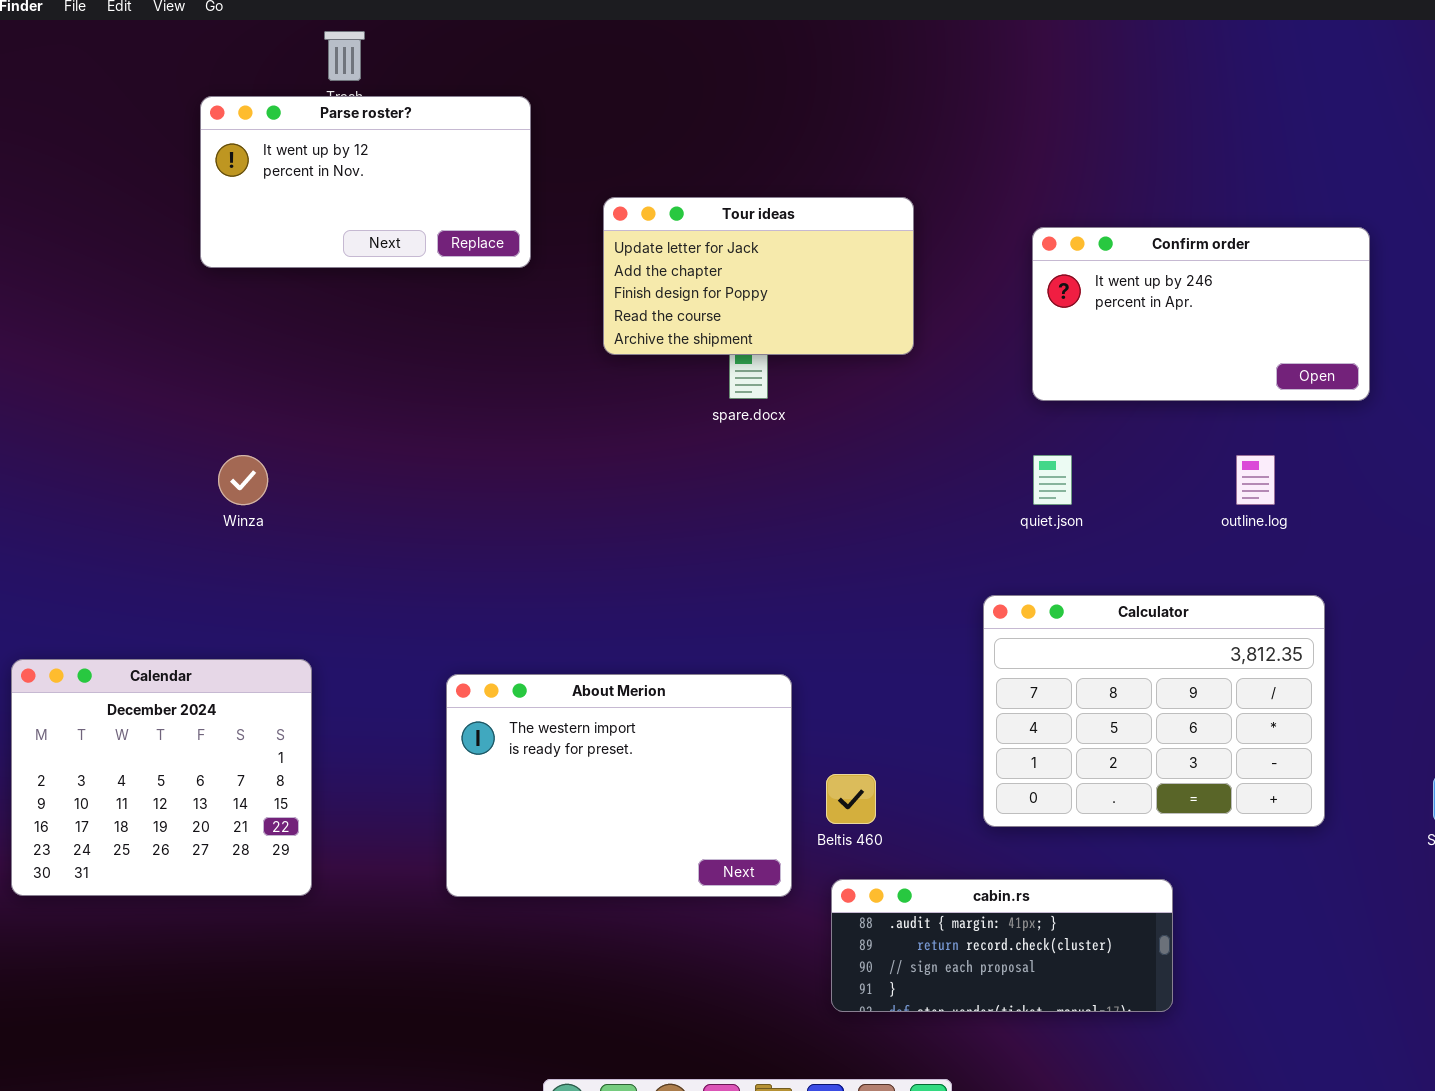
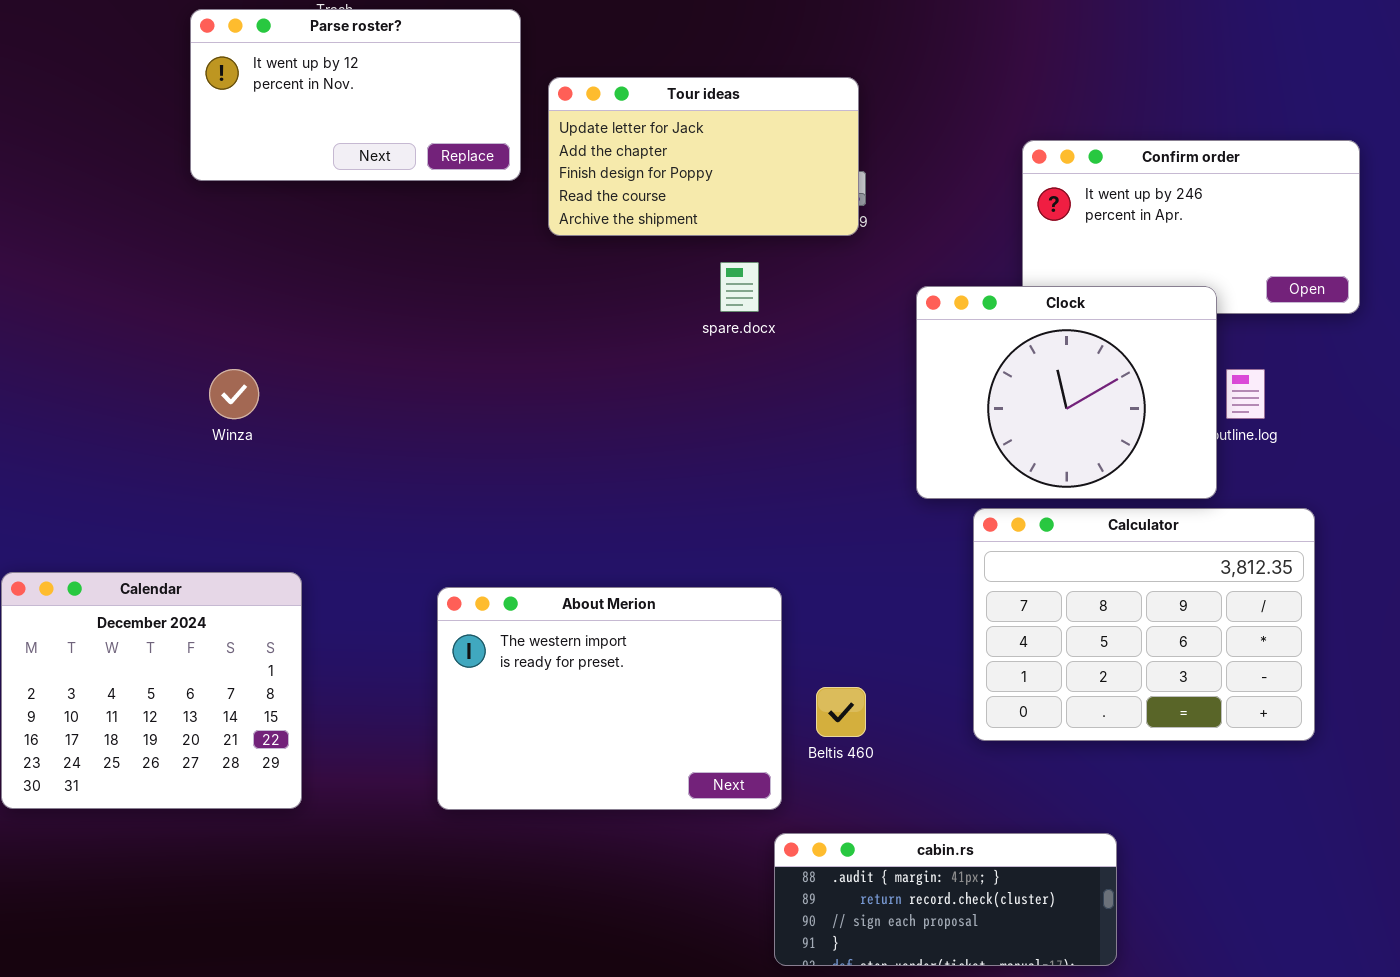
Tour ideas: [603,197,914,355] -> [548,77,859,236], moved
Clock: none -> [916,286,1217,499], opened
cabin.rs: [831,879,1173,1012] -> [774,833,1117,966], moved

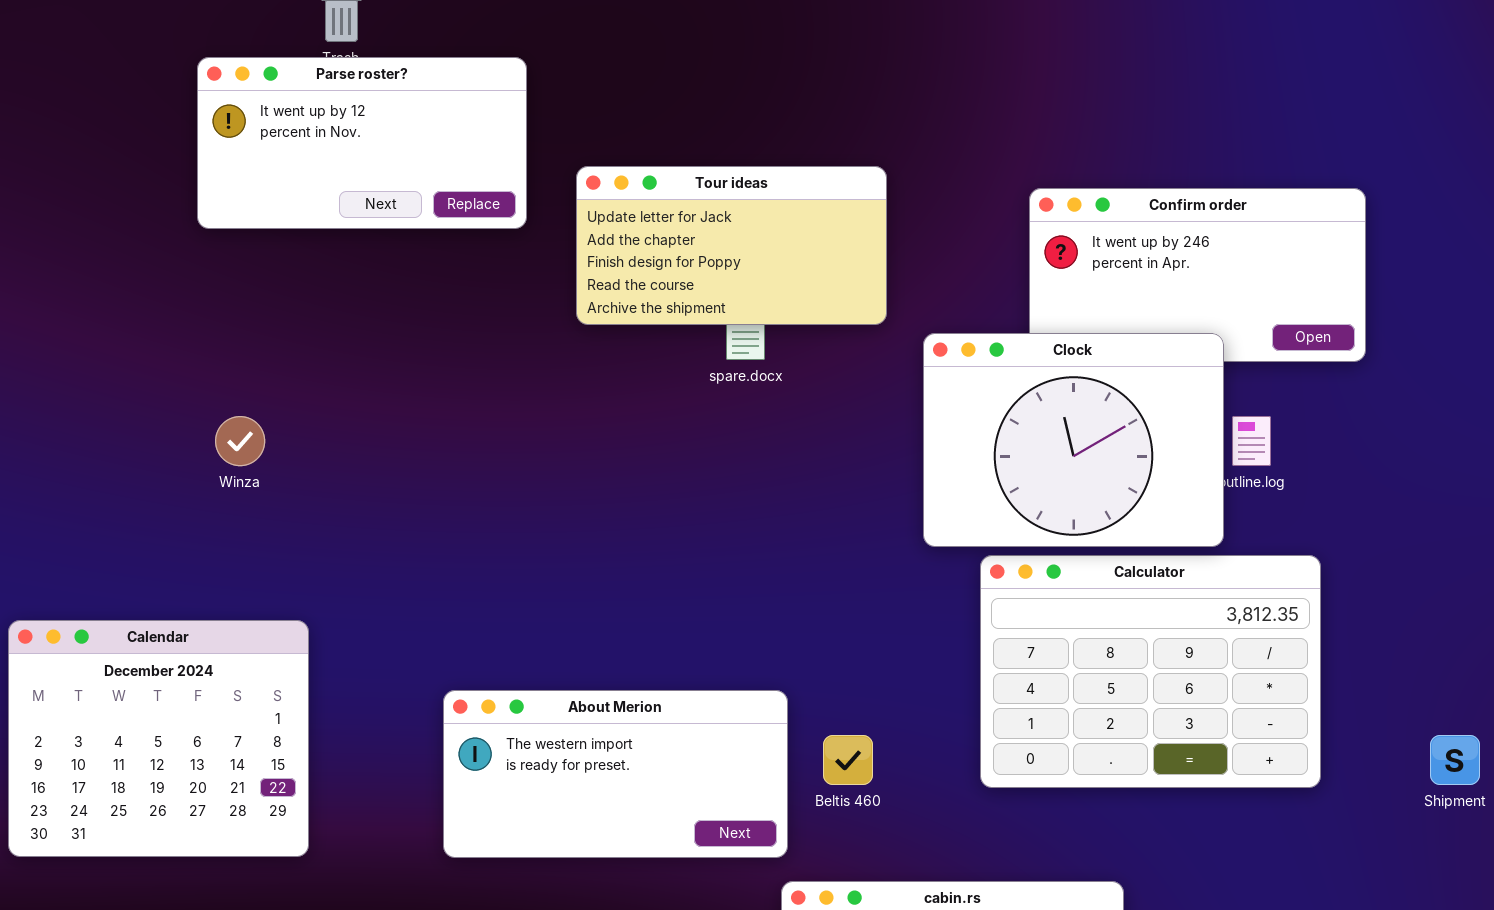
Tour ideas: [548,77,859,236] -> [576,166,887,325], moved
About Merion: [437,587,782,810] -> [443,690,788,858], resized

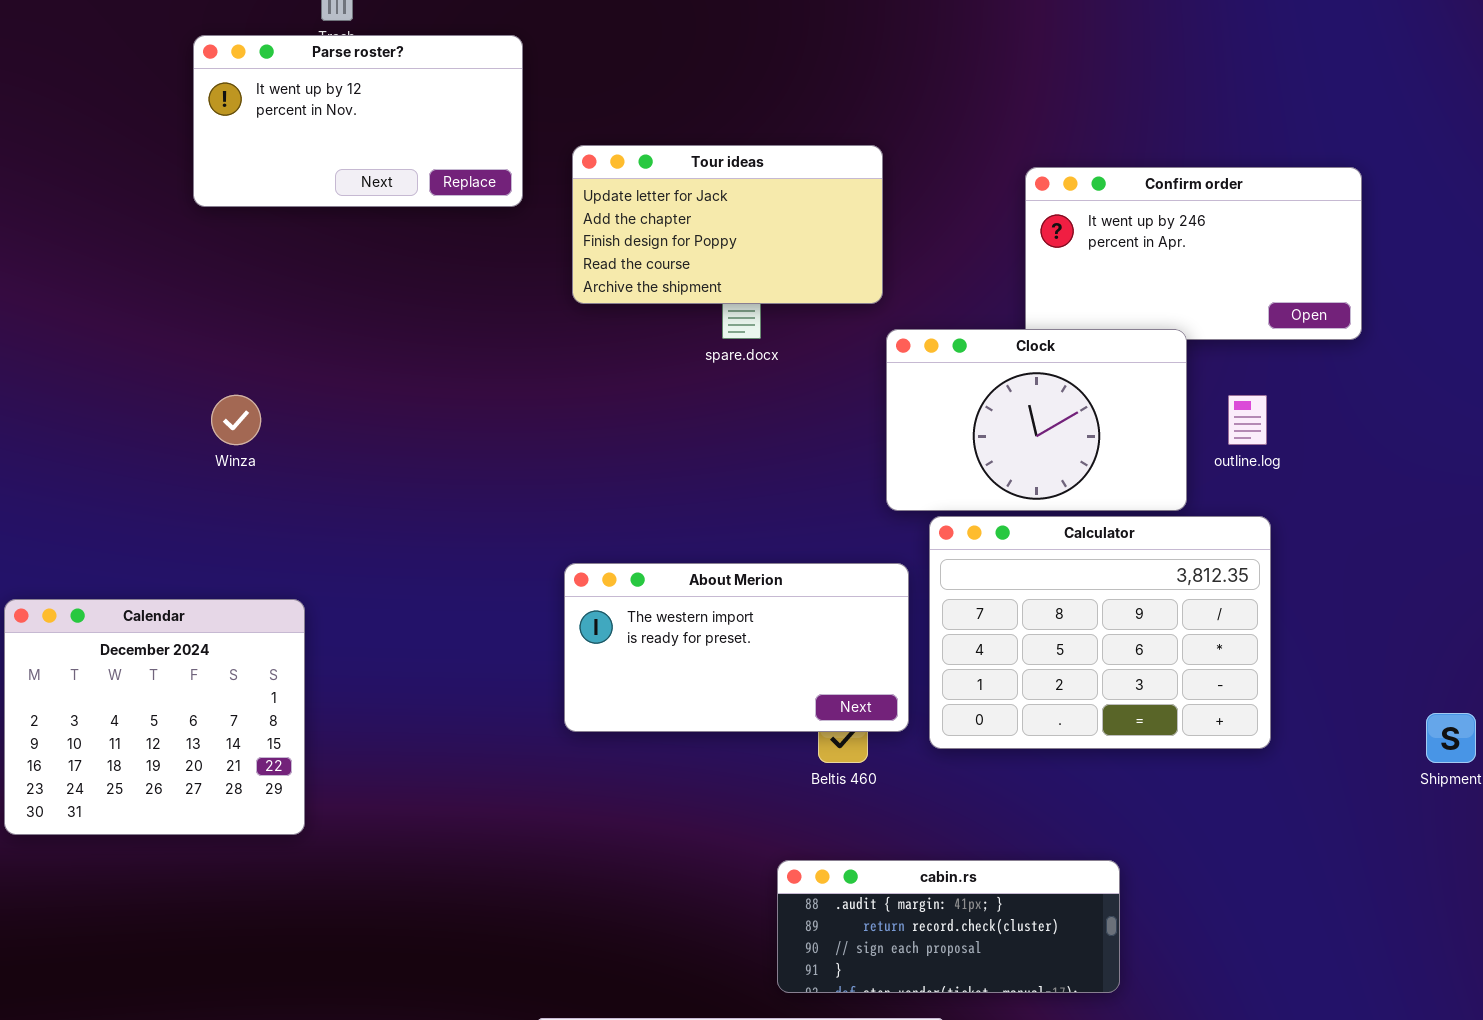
Clock: [923,333,1224,547] -> [886,329,1187,511], moved, resized
Calculator: [980,555,1321,788] -> [929,516,1271,749], moved
About Merion: [443,690,788,858] -> [564,563,909,732], moved

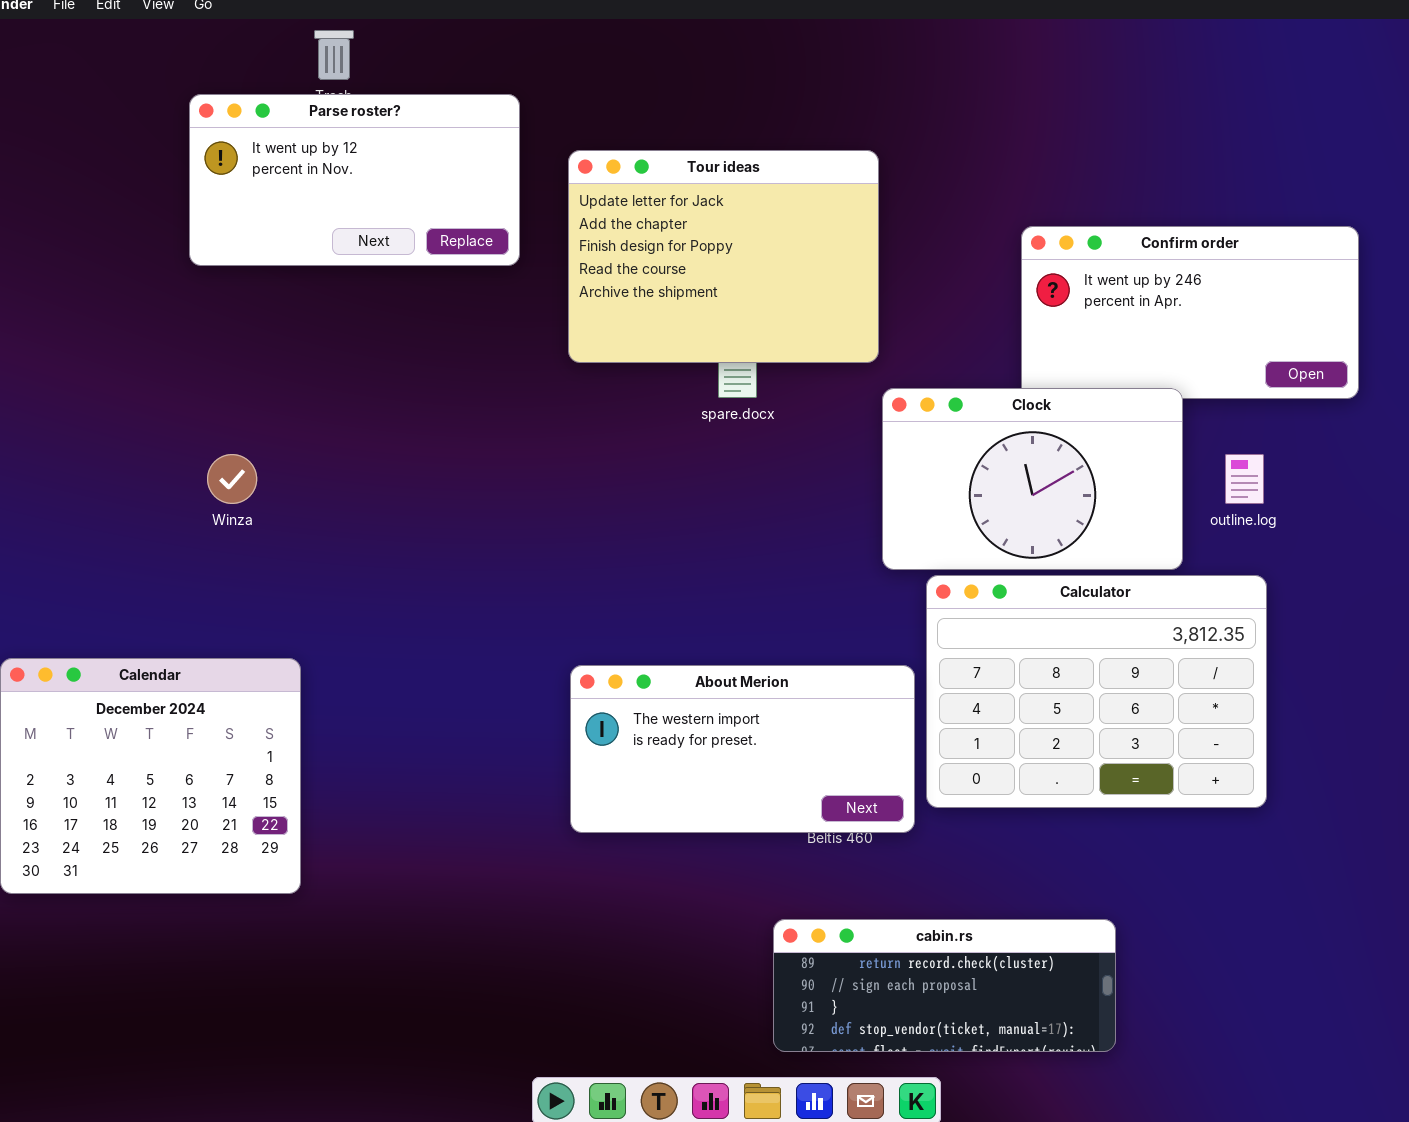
Tour ideas: [572,145,883,304] -> [568,150,879,363], resized
About Merion: [564,563,909,732] -> [570,665,915,833], moved
cabin.rs: [777,860,1120,993] -> [773,919,1116,1052], scrolled down 1 row

